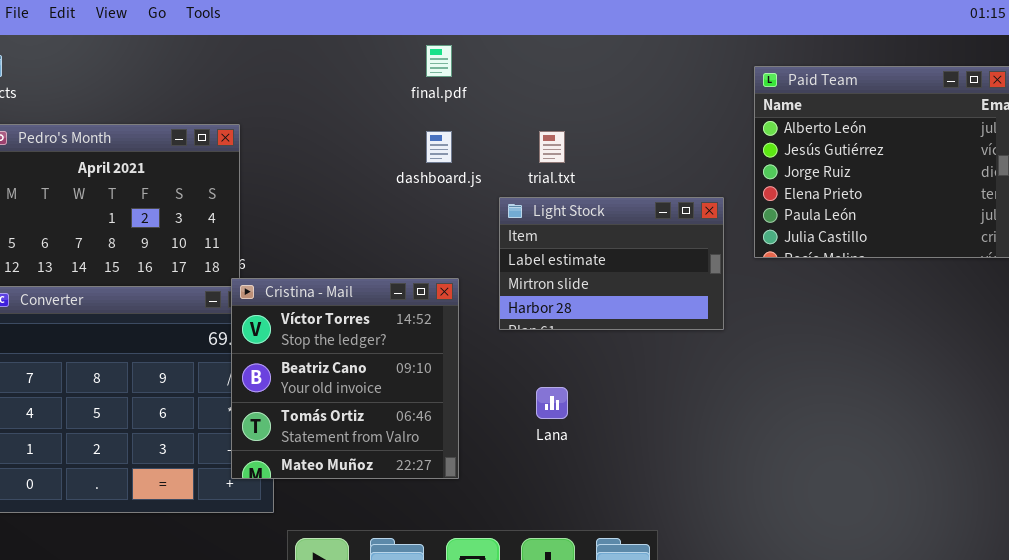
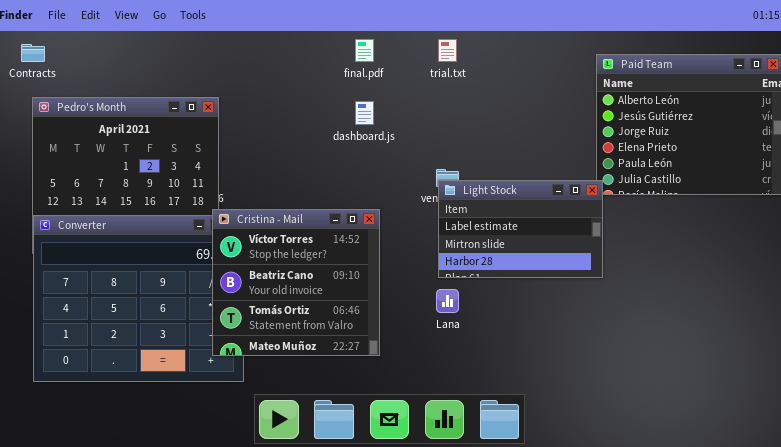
trial.txt: [539,131,565,163] -> [438,39,457,62], moved
Light Stock: [499,197,724,330] -> [438,180,603,278], moved

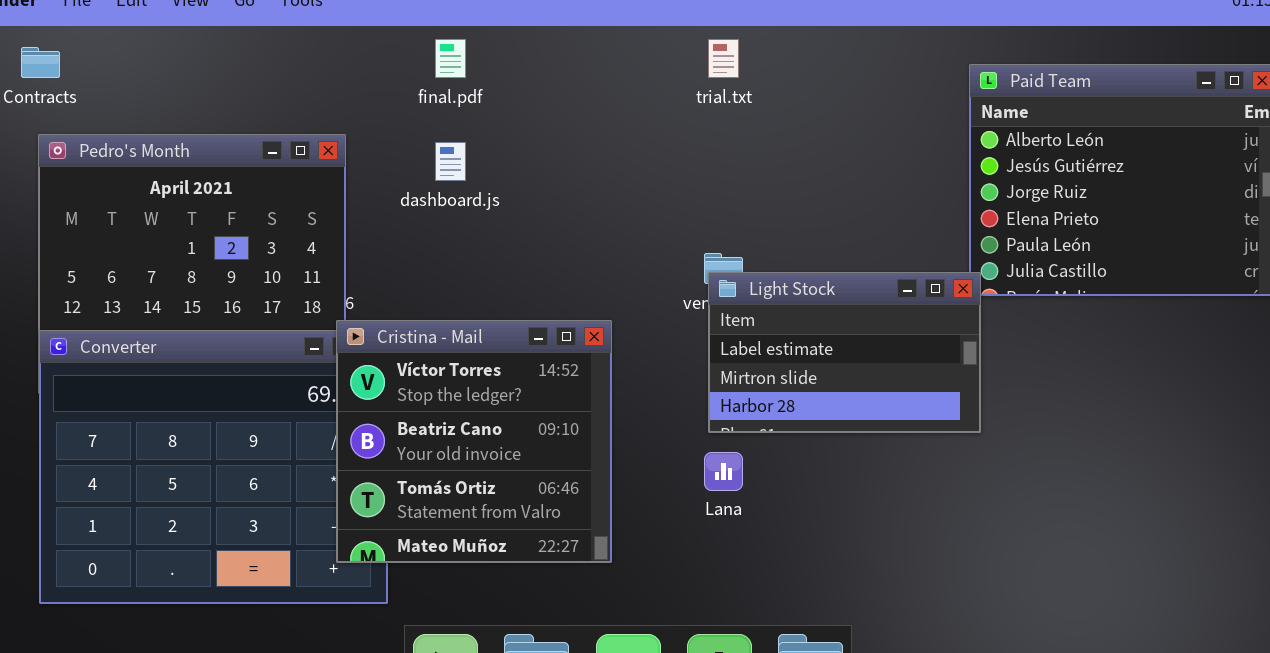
final.pdf: [355,39,374,62] -> [435,39,466,78], moved
dashboard.js: [355,101,374,125] -> [435,142,466,181], moved

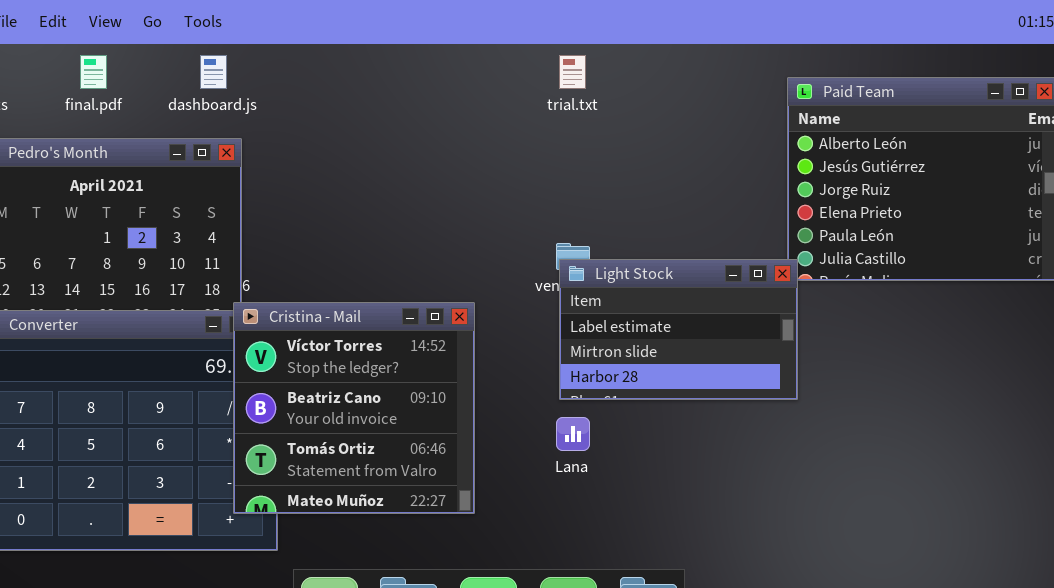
final.pdf: [435,39,466,78] -> [80,55,107,89], moved
dashboard.js: [435,142,466,181] -> [200,55,227,89], moved

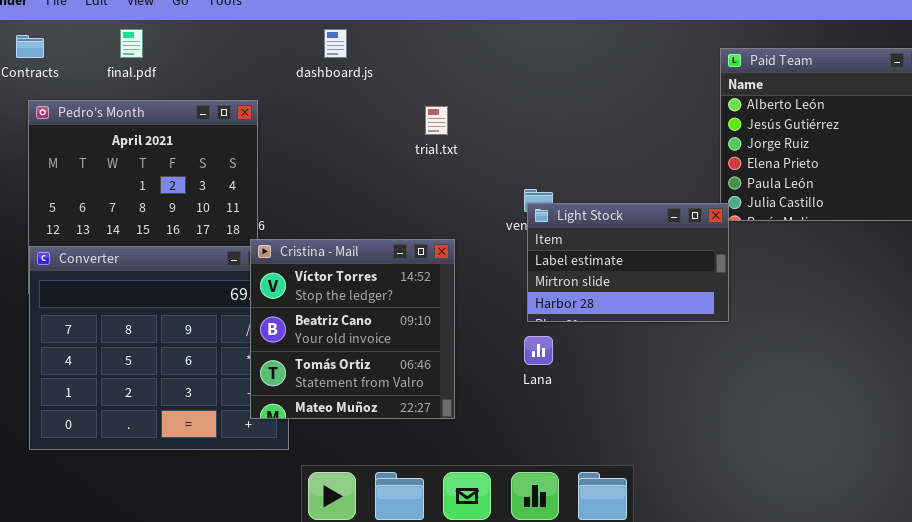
dashboard.js: [200,55,227,89] -> [324,29,347,58], moved
trial.txt: [559,55,586,89] -> [425,106,448,135], moved

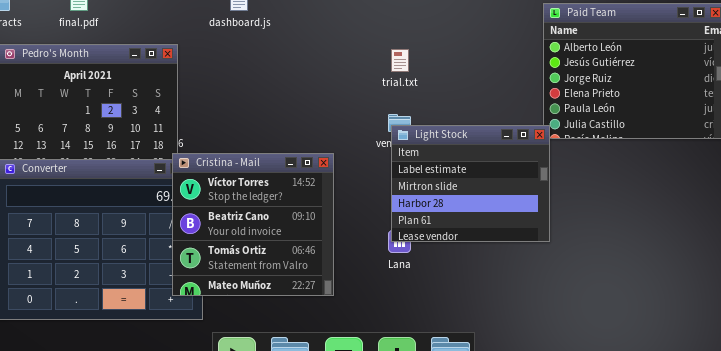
trial.txt: [425,106,448,135] -> [391,49,409,72], moved
Light Stock: [527,203,729,322] -> [391,125,550,242], resized

